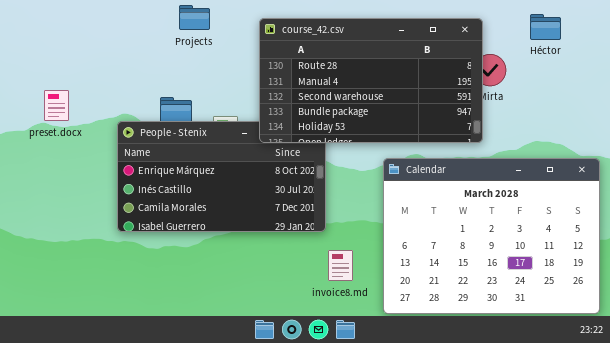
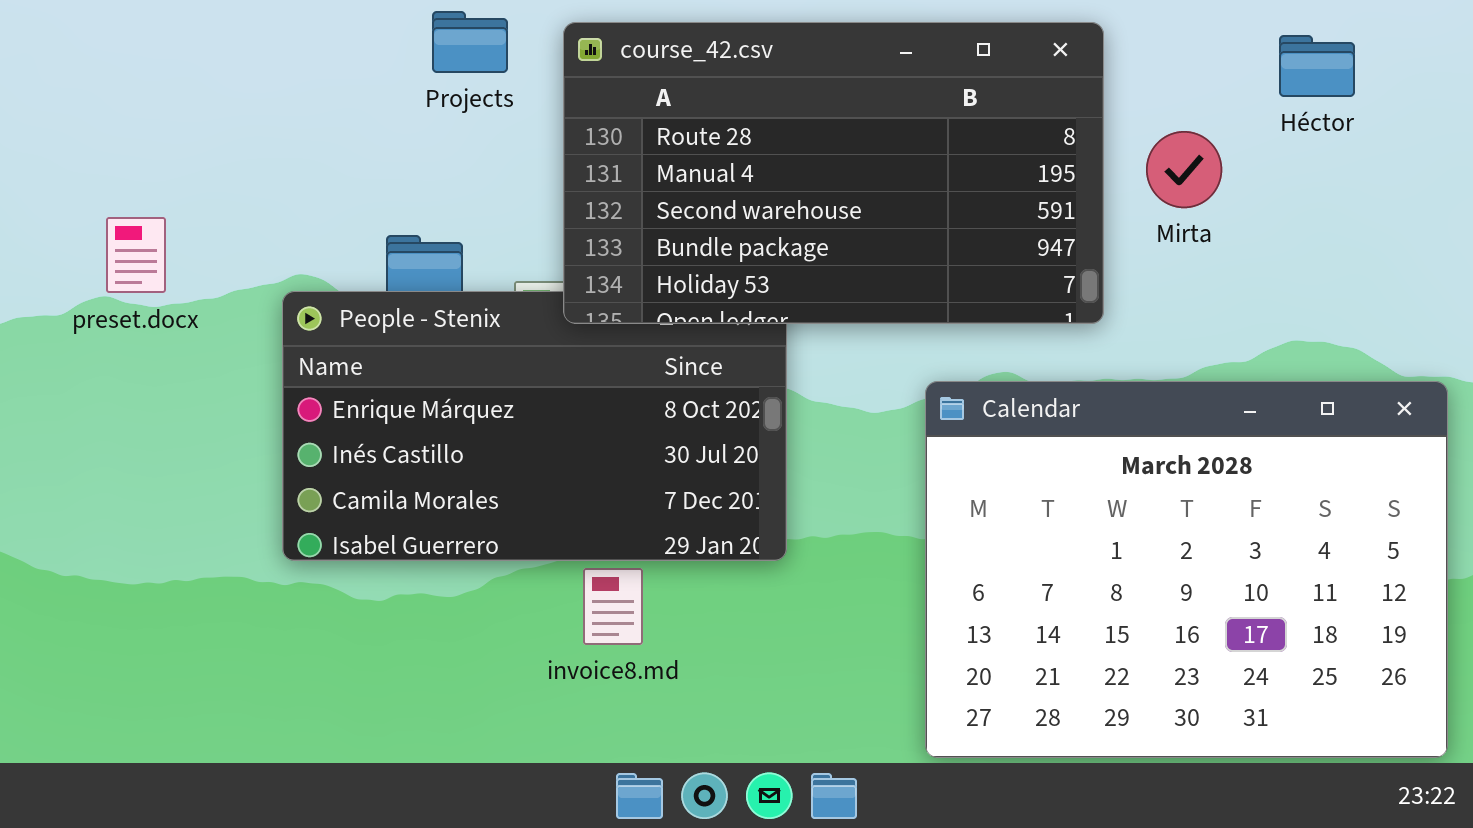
course_42.csv: [259,18,483,143] -> [563,22,1104,324], moved
invoice8.md: [328,250,353,281] -> [583,568,643,645], moved

